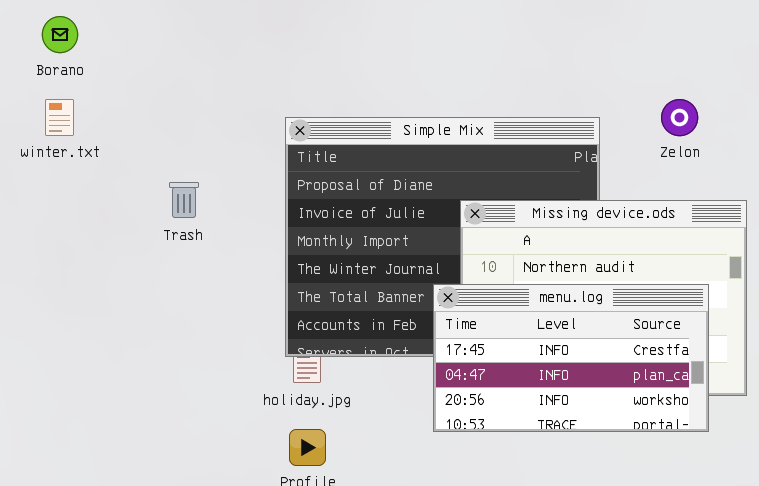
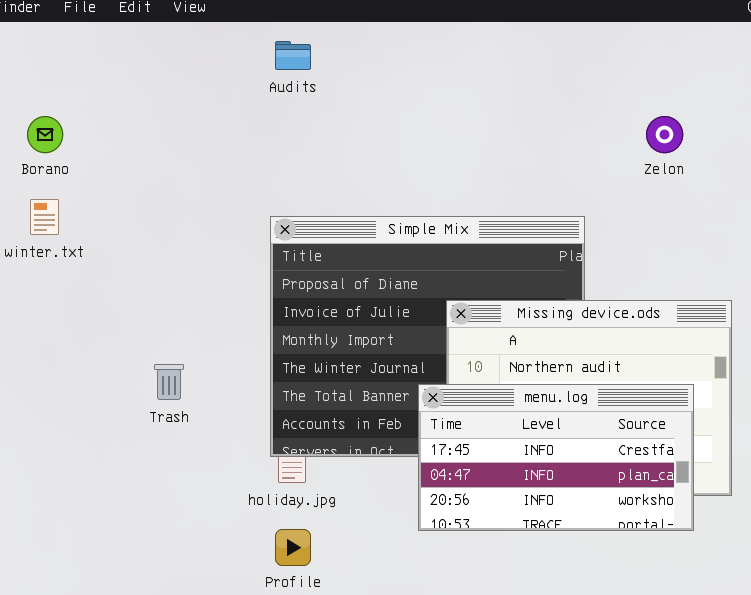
Zelon: [661,99,698,136] -> [646,116,683,153], moved
Trash: [169,182,199,218] -> [154,364,184,400], moved

